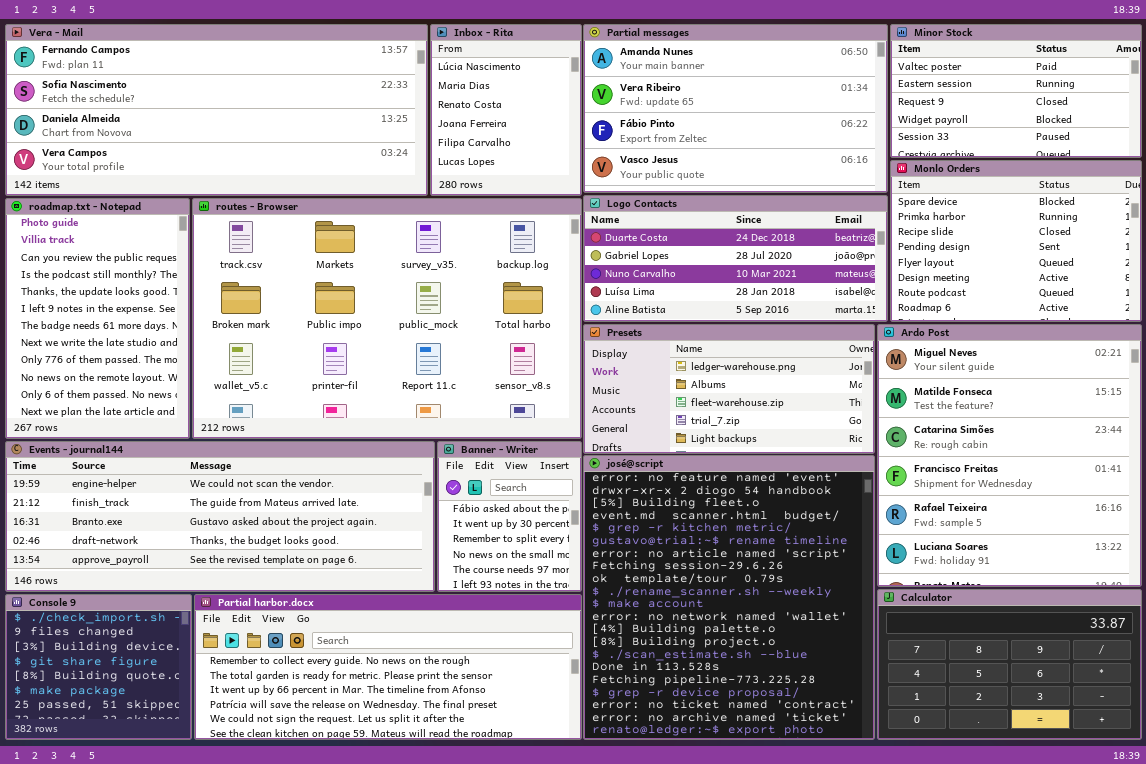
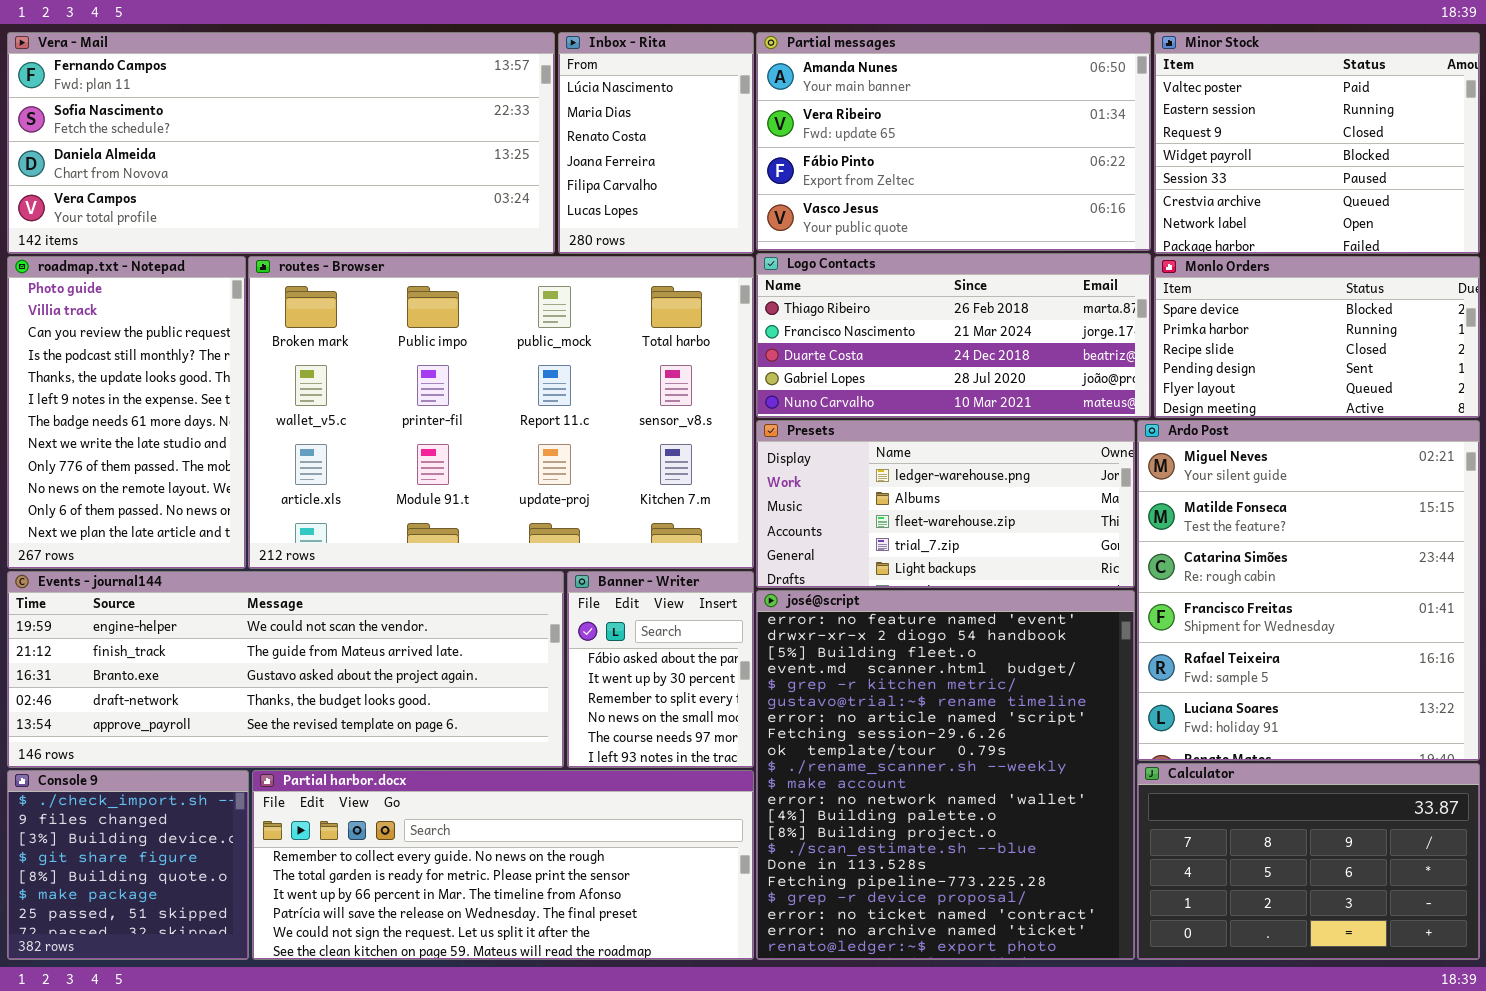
Minor Stock: [890,24,1142,158] -> [1154,32,1480,254], resized
Monlo Orders: [890,160,1142,322] -> [1154,256,1480,418], resized
Logo Contacts: [583,195,888,322] -> [756,253,1151,418], scrolled up 2 rows
routes - Browser: [192,198,582,439] -> [248,256,754,569], scrolled down 1 row

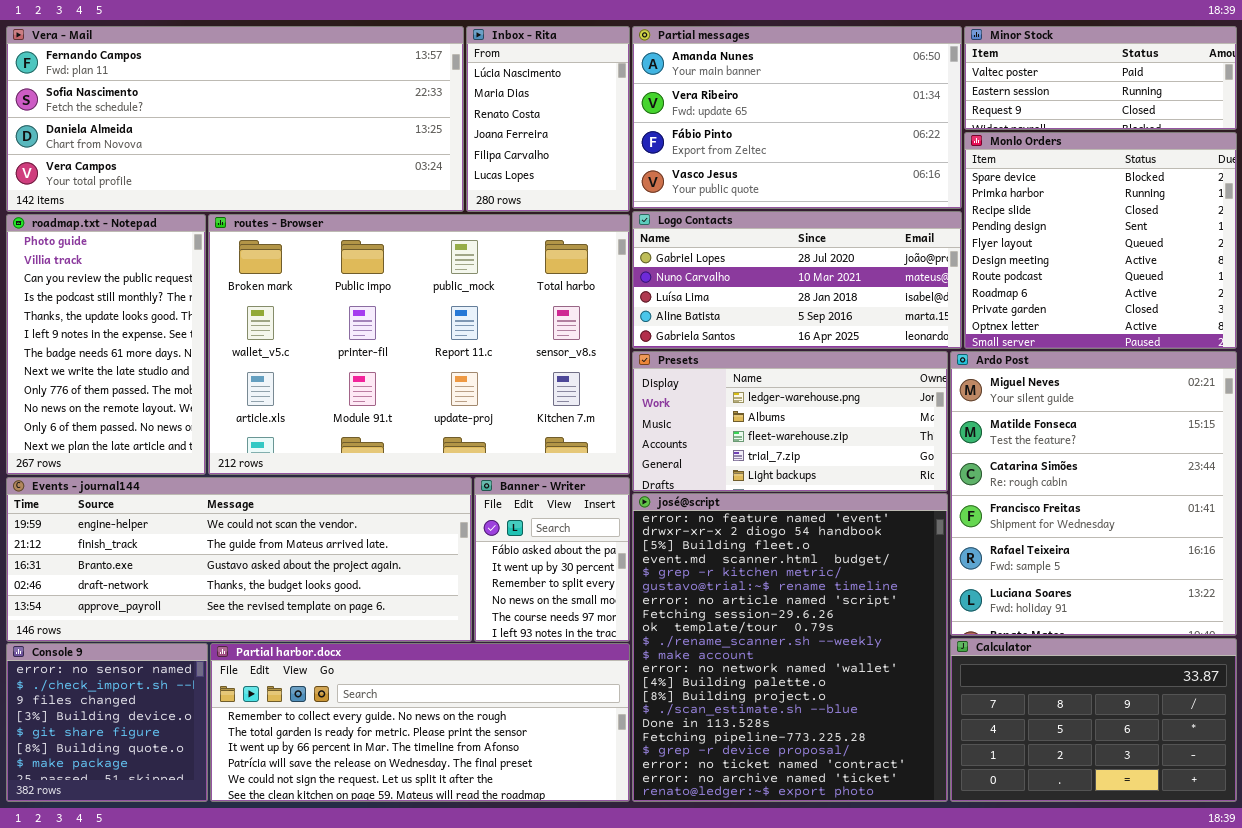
Minor Stock: [1154,32,1480,254] -> [964,26,1237,130], resized
Logo Contacts: [756,253,1151,418] -> [632,211,962,349], scrolled down 3 rows
Monlo Orders: [1154,256,1480,418] -> [964,132,1237,349], resized
Console 9: [7,770,249,960] -> [6,643,208,802], scrolled up 1 row

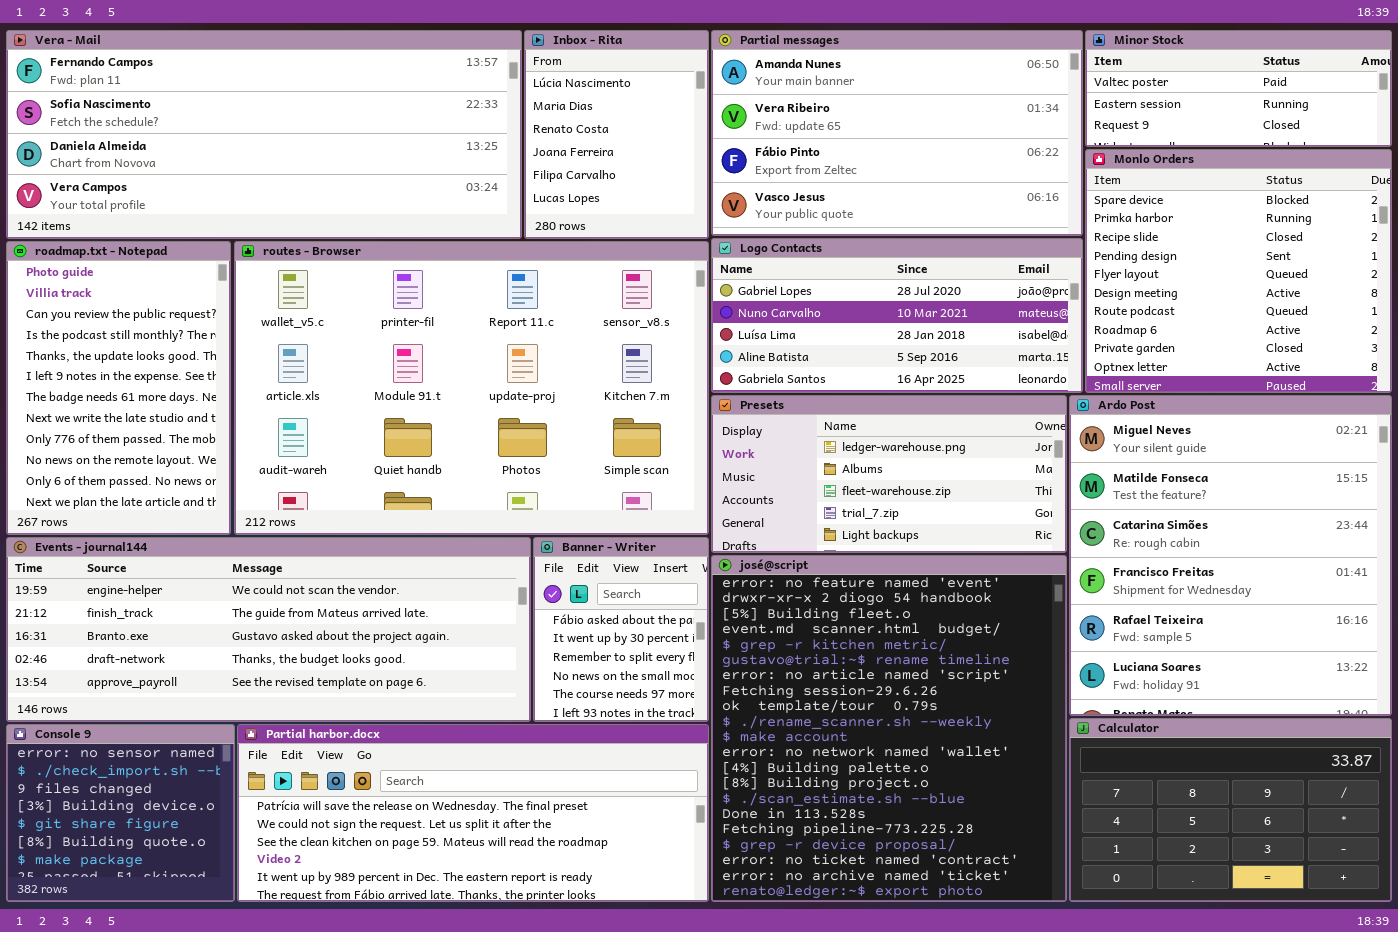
routes - Browser: [208,214,630,475] -> [234,241,709,535], scrolled down 1 row
Partial harbor.docx: [210,643,630,802] -> [237,724,709,902], scrolled down 3 rows

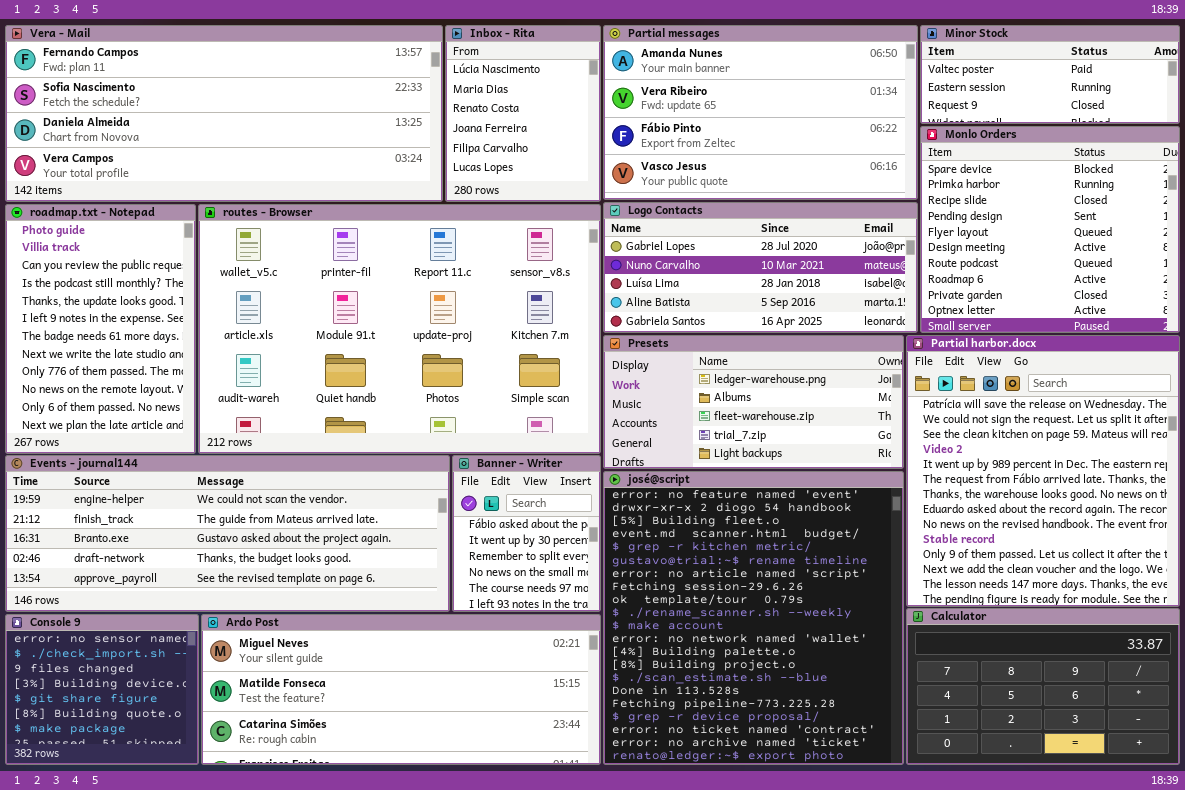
Ardo Post: [1069,395,1392,716] -> [201,614,601,765], moved, resized
Partial harbor.docx: [237,724,709,902] -> [906,335,1180,607], moved, resized

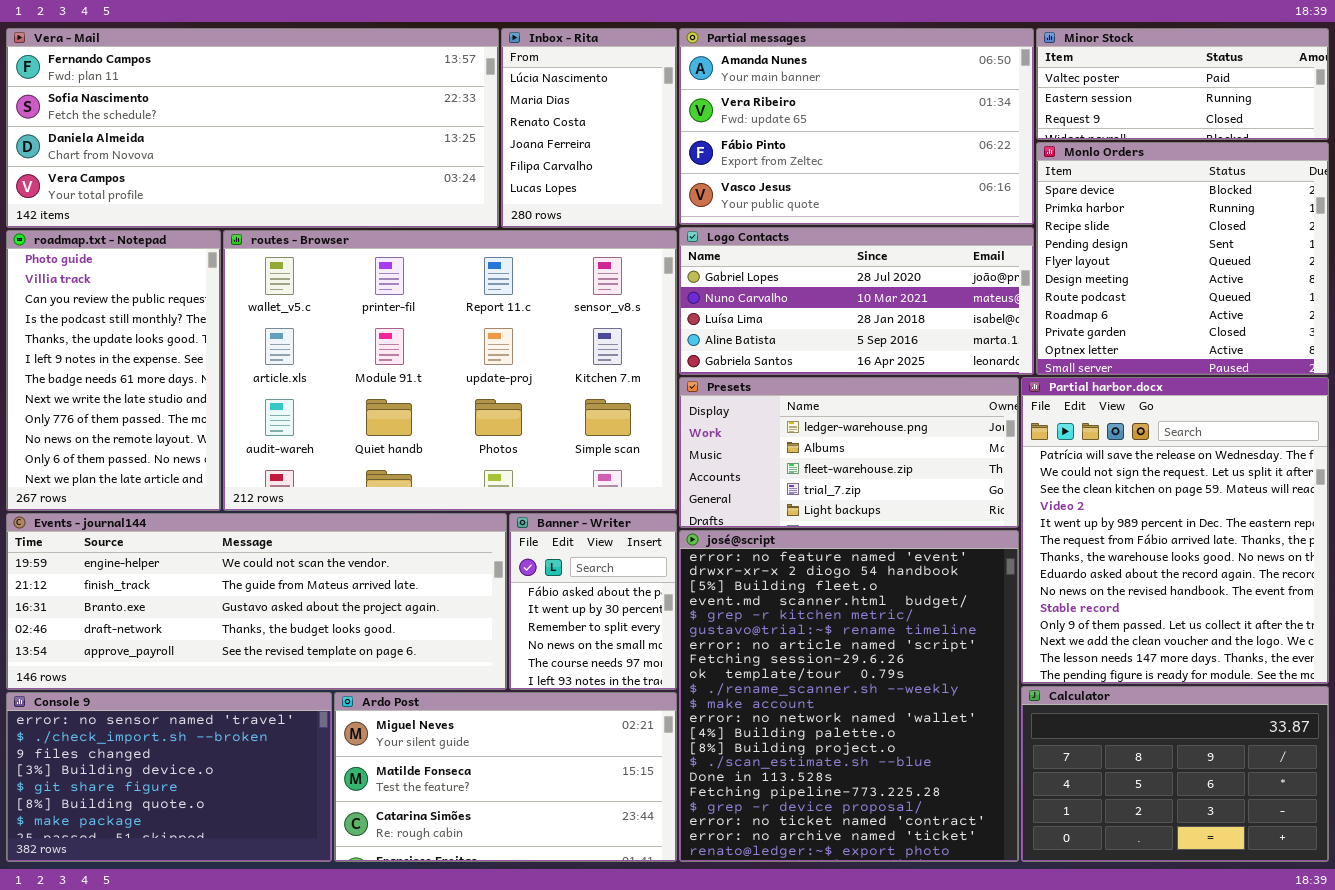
Console 9: [5,614,199,765] -> [6,692,332,862], resized
Ardo Post: [201,614,601,765] -> [334,692,677,862], resized

